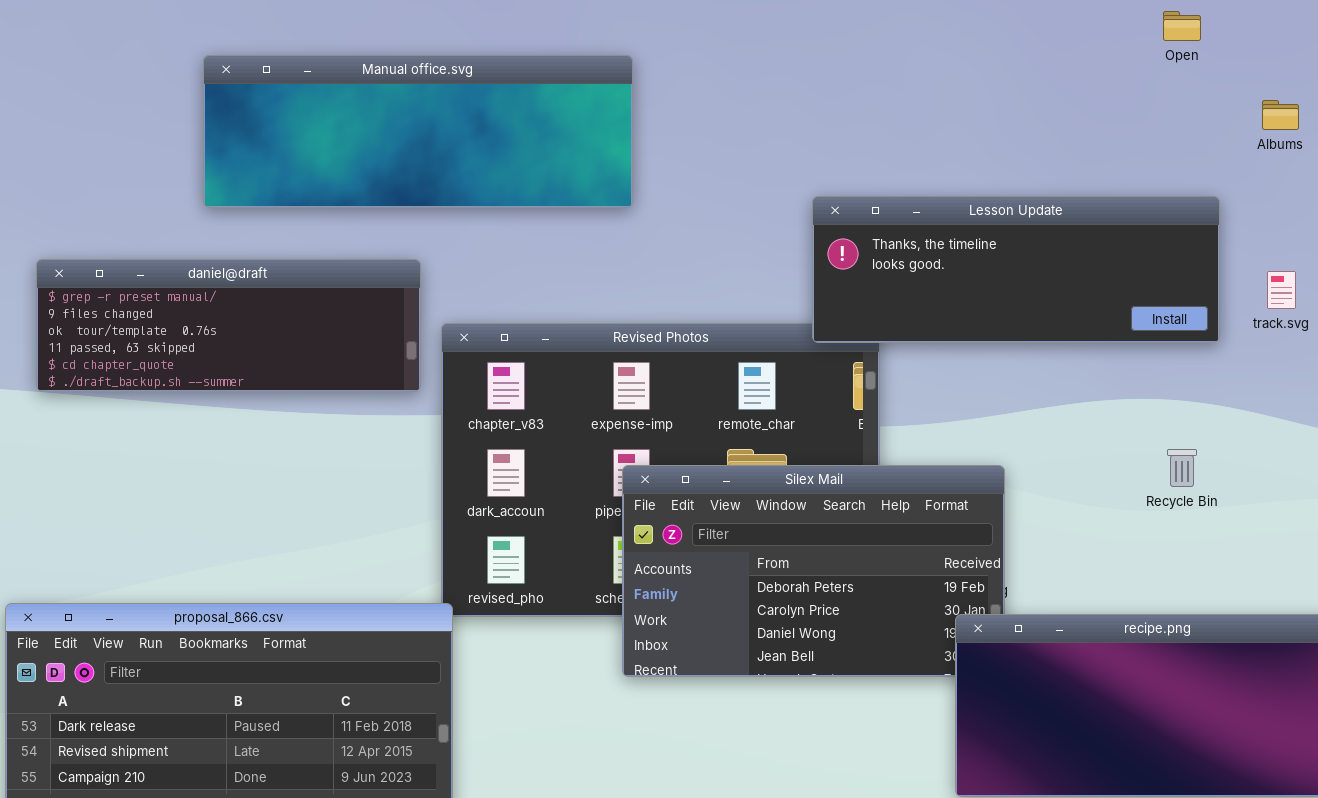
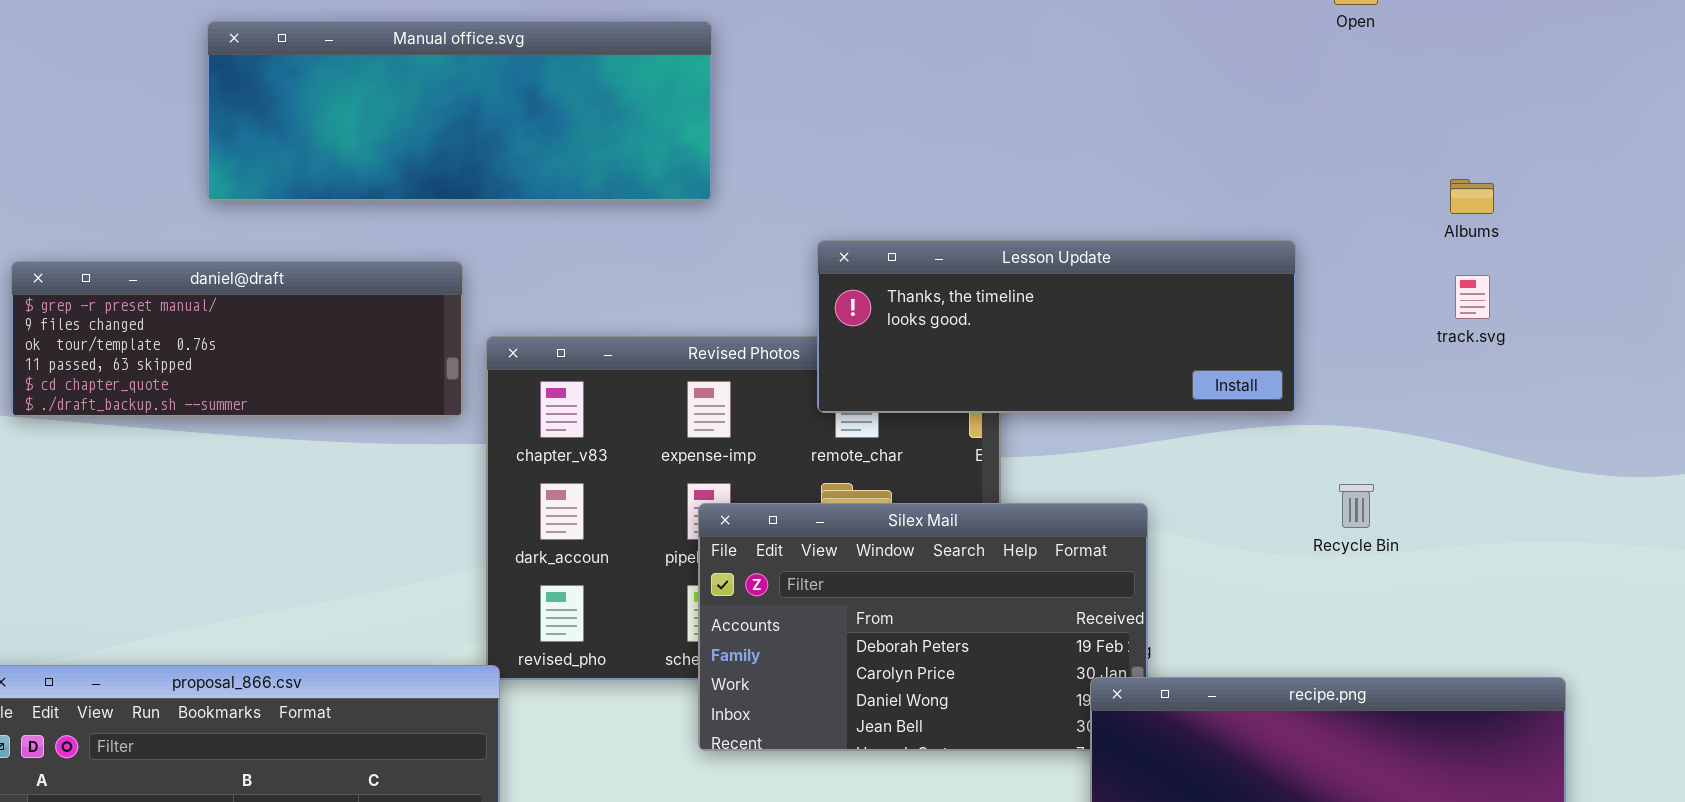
Albums: [1262,100,1299,130] -> [1450,179,1494,214], moved
Lesson Update: [812,196,1220,343] -> [817,240,1296,413], moved

